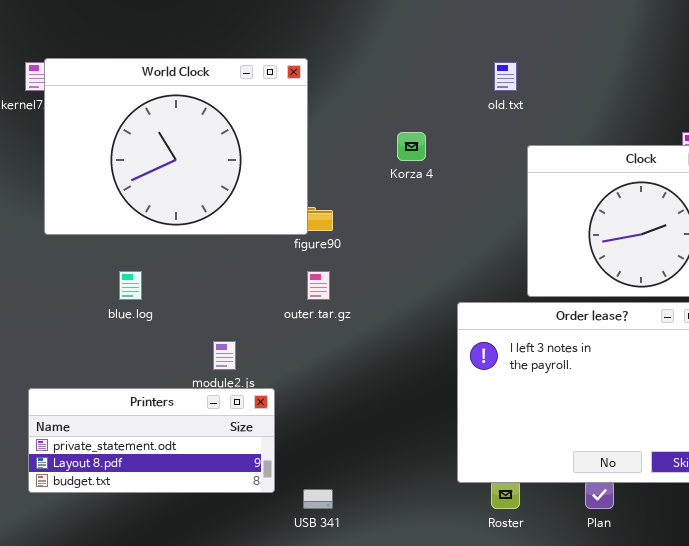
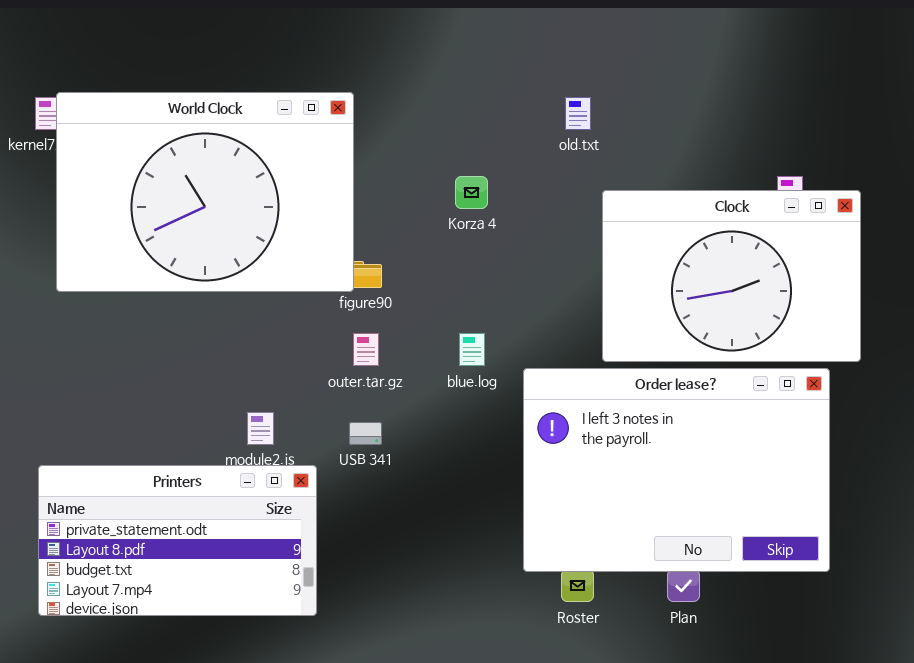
blue.log: [119,271,142,300] -> [459,333,485,366], moved
Printers: [28,388,275,493] -> [38,465,317,616], resized
USB 341: [303,489,333,509] -> [349,422,382,445], moved

